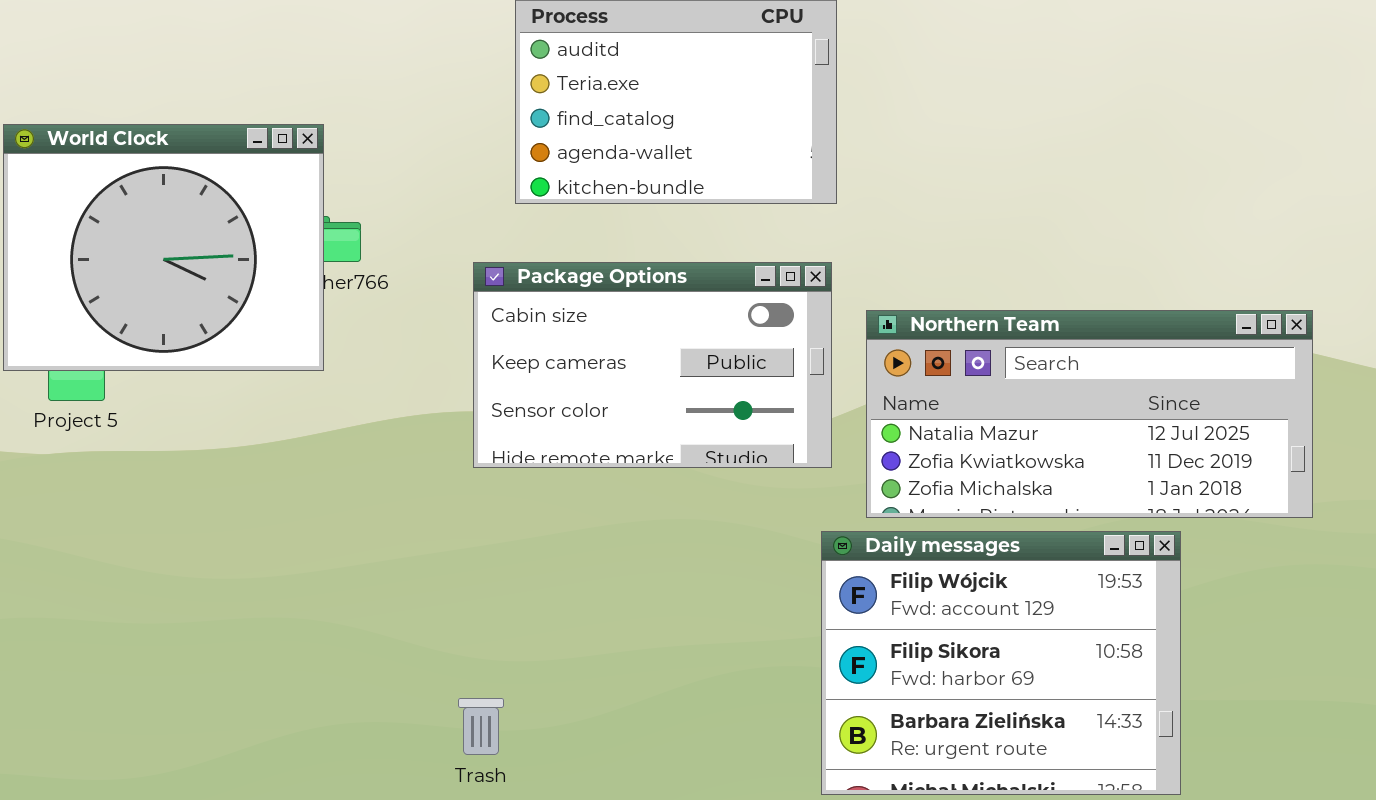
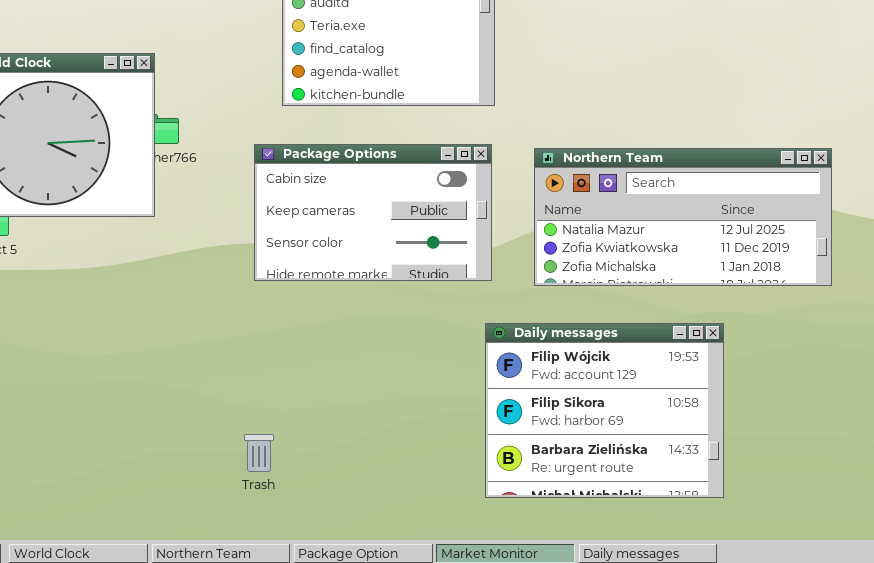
Northern Team: [866,310,1313,518] -> [534,148,832,286], moved

